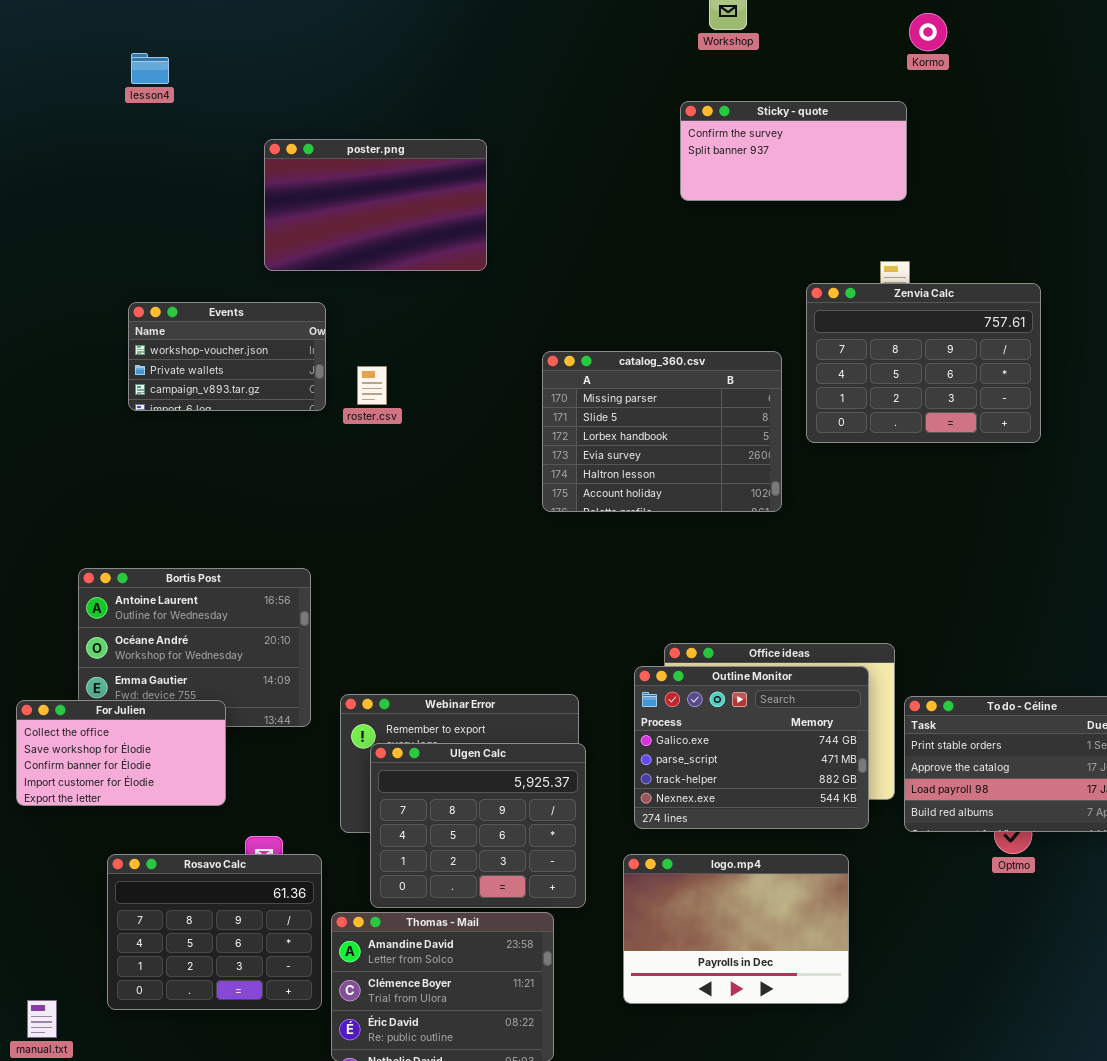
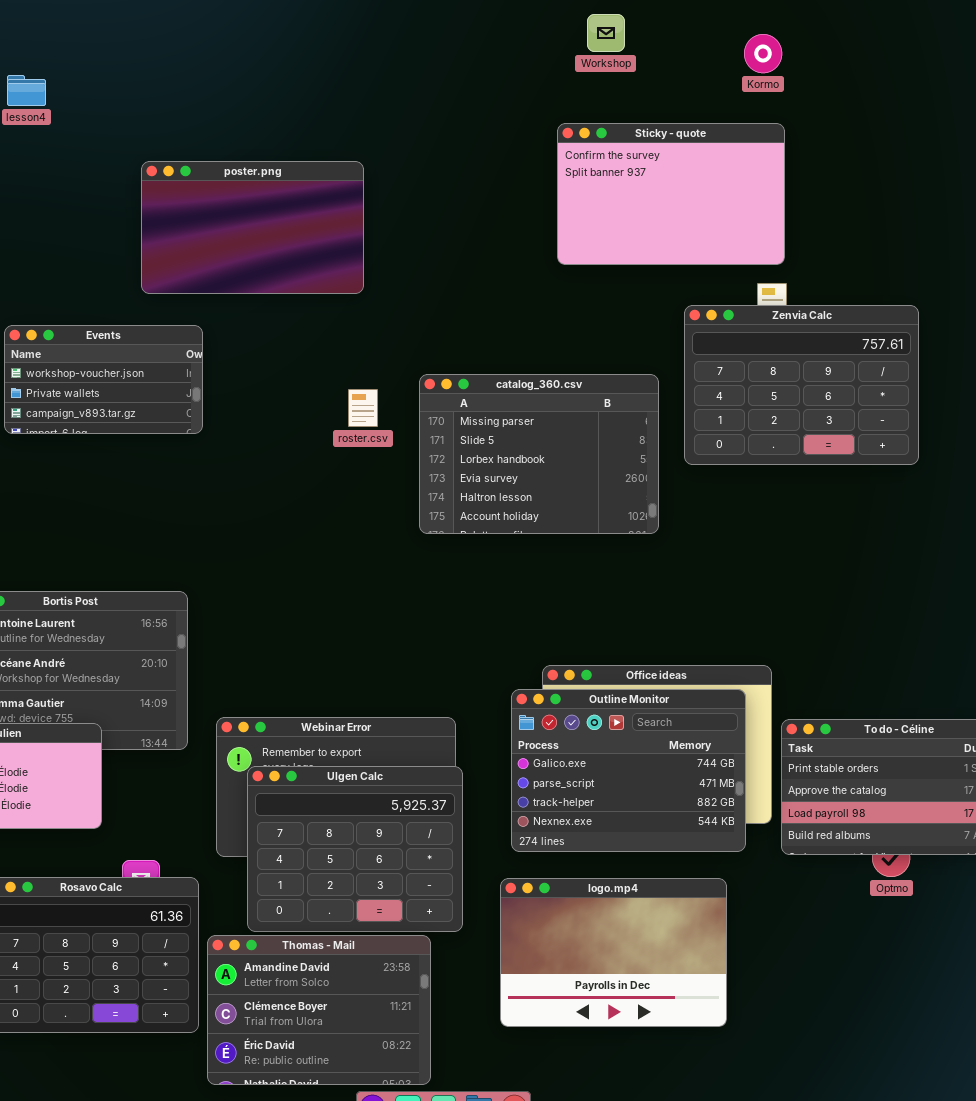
Kormo: [909,13,947,51] -> [744,34,782,73], moved
Sticky - quote: [680,101,907,201] -> [557,123,785,265], resized
roster.csv: [357,366,387,405] -> [348,389,378,427], moved

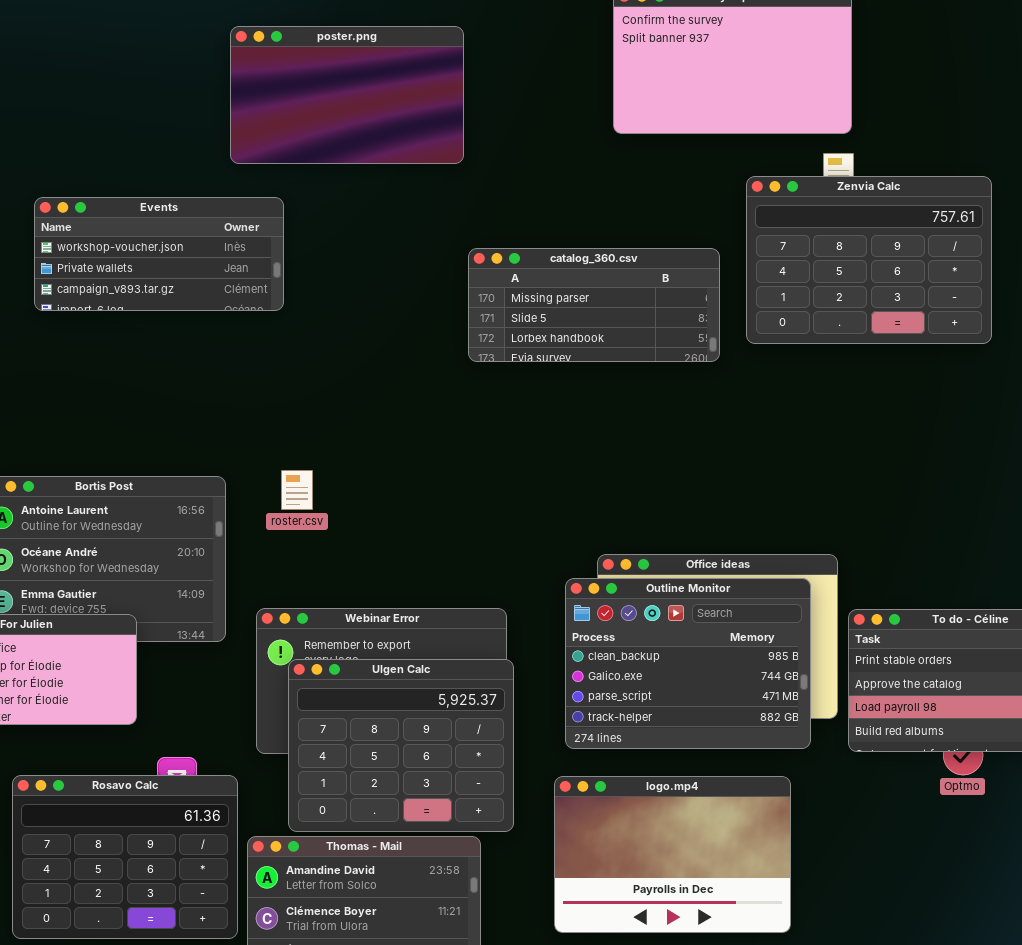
poster.png: [141,161,364,294] -> [230,26,464,164], moved
Events: [4,325,203,434] -> [34,197,284,311], resized
catalog_360.csv: [419,374,659,534] -> [468,248,720,362], resized
roster.csv: [348,389,378,427] -> [281,470,313,510], moved
Outline Monitor: [511,689,746,852] -> [565,578,811,749], scrolled up 1 row

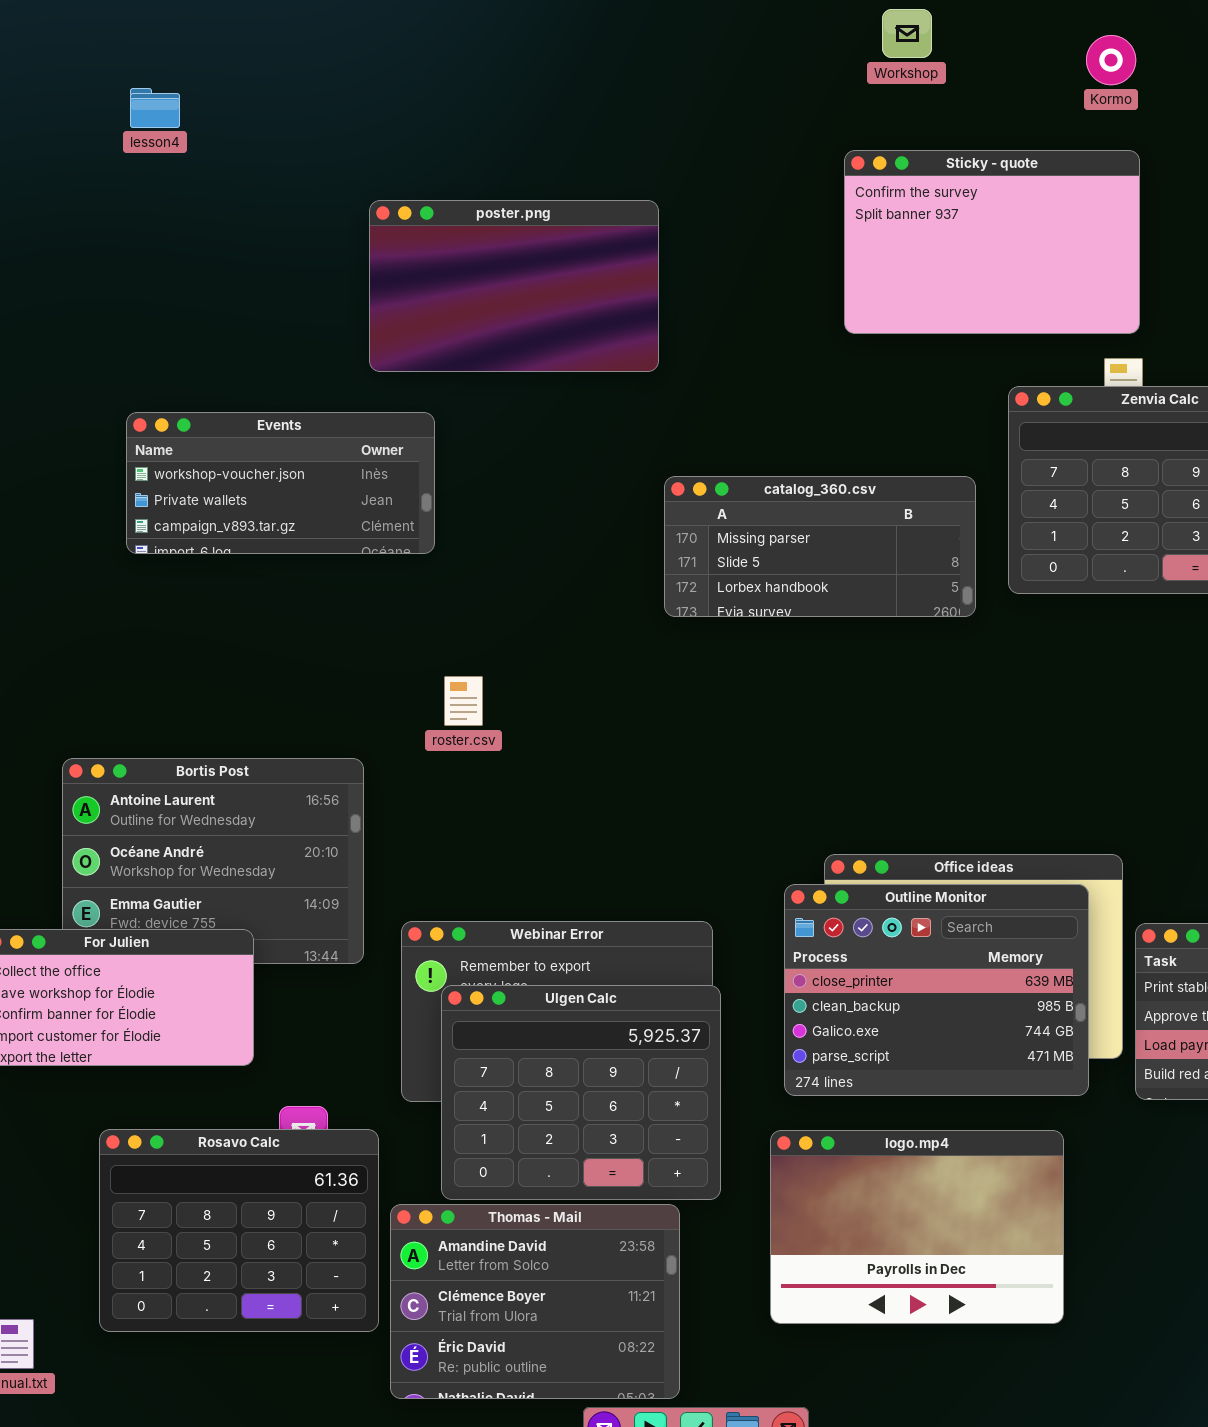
roster.csv: [281,470,313,510] -> [444,676,483,726], moved
Outline Monitor: [565,578,811,749] -> [784,884,1089,1096], scrolled up 1 row

